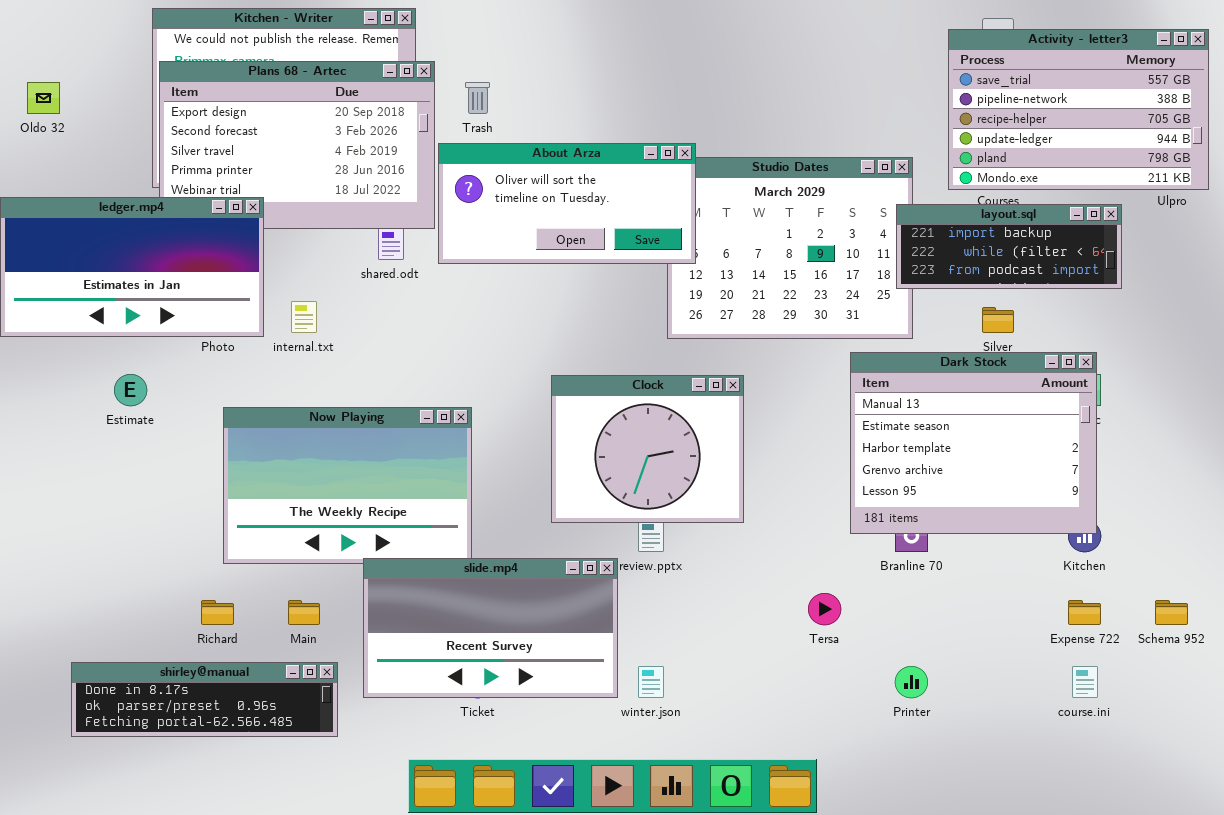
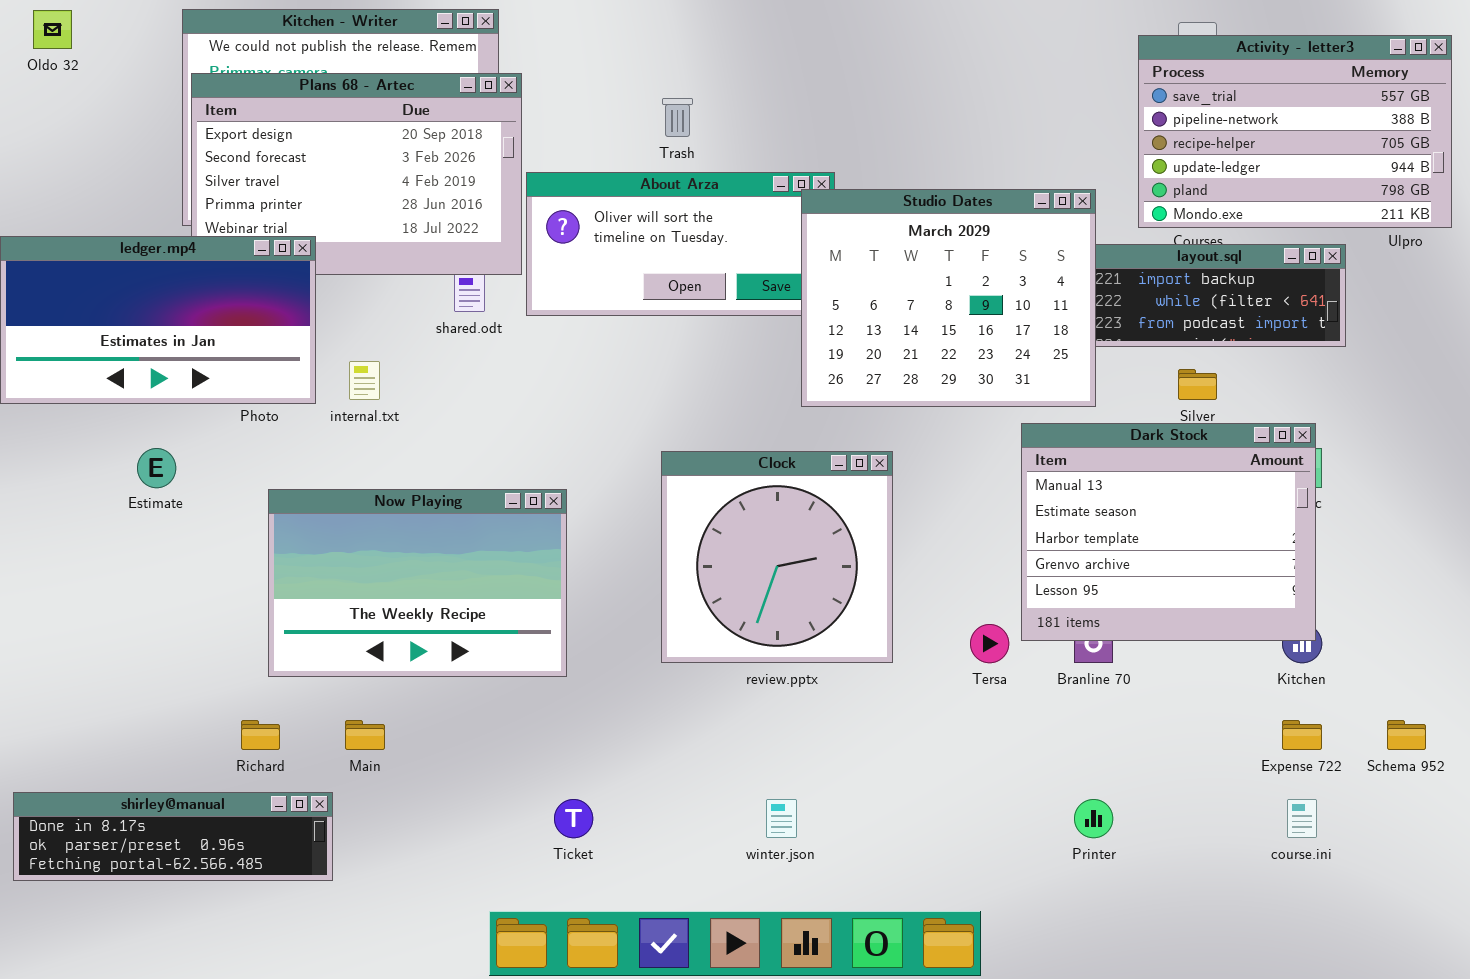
Oldo 32: [27,82,60,114] -> [33,10,72,49], moved
Trash: [465,82,490,114] -> [662,98,693,137], moved
Studio Dates: [667,157,913,339] -> [801,189,1096,407], raised
Clock: [551,375,744,523] -> [661,451,893,663], resized
slide.mp4: [363,558,618,698] -> none, closed
Tersa: [808,593,841,625] -> [970,624,1009,663], moved
shirley@manual: [71,662,338,737] -> [13,792,333,881], moved

